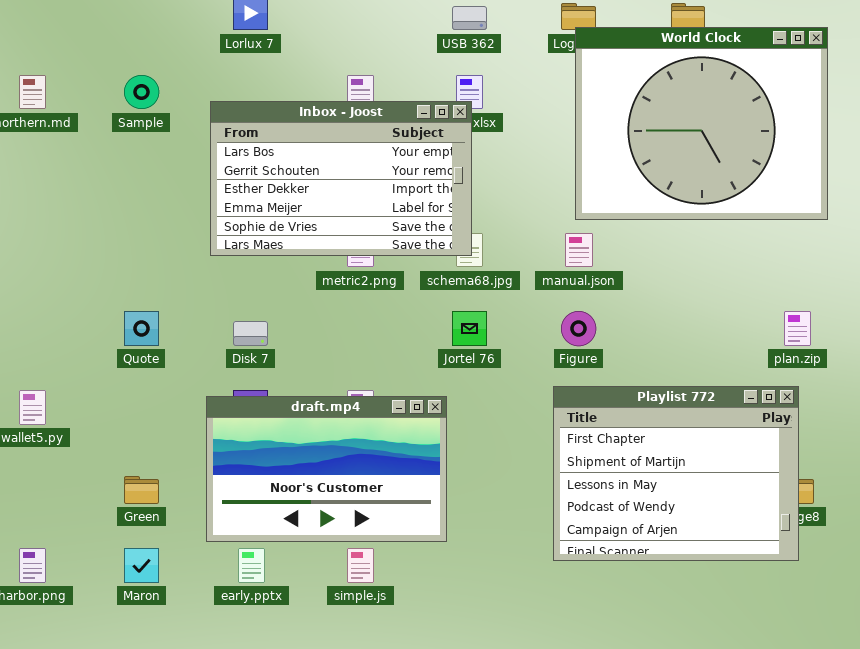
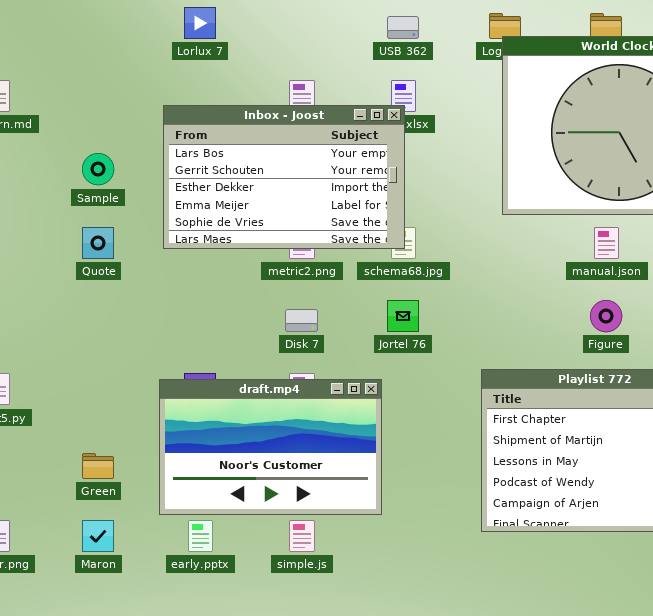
Sample: [124,75,159,109] -> [82,153,114,185], moved
manual.json: [565,233,593,267] -> [594,227,619,259], moved
Quote: [124,311,159,346] -> [82,227,114,259], moved
Figure: [561,311,596,346] -> [590,300,622,332], moved
Disk 7: [233,321,268,346] -> [285,309,318,332], moved

